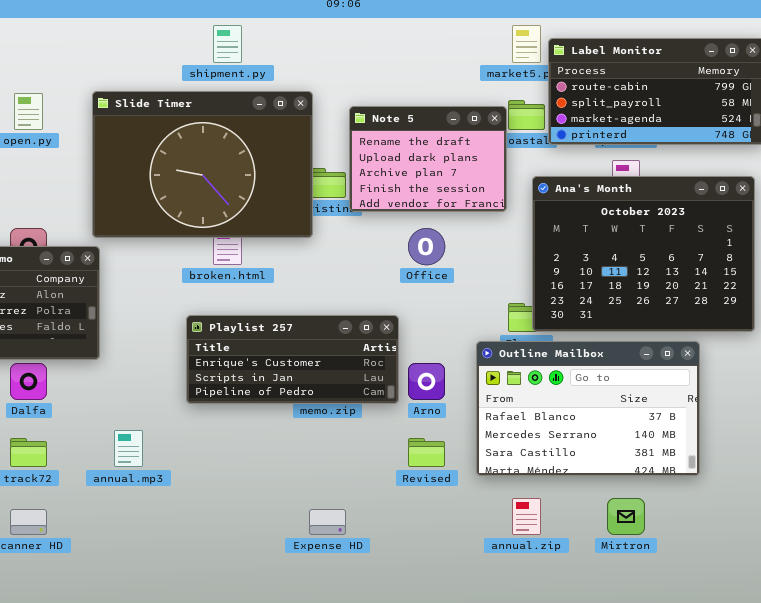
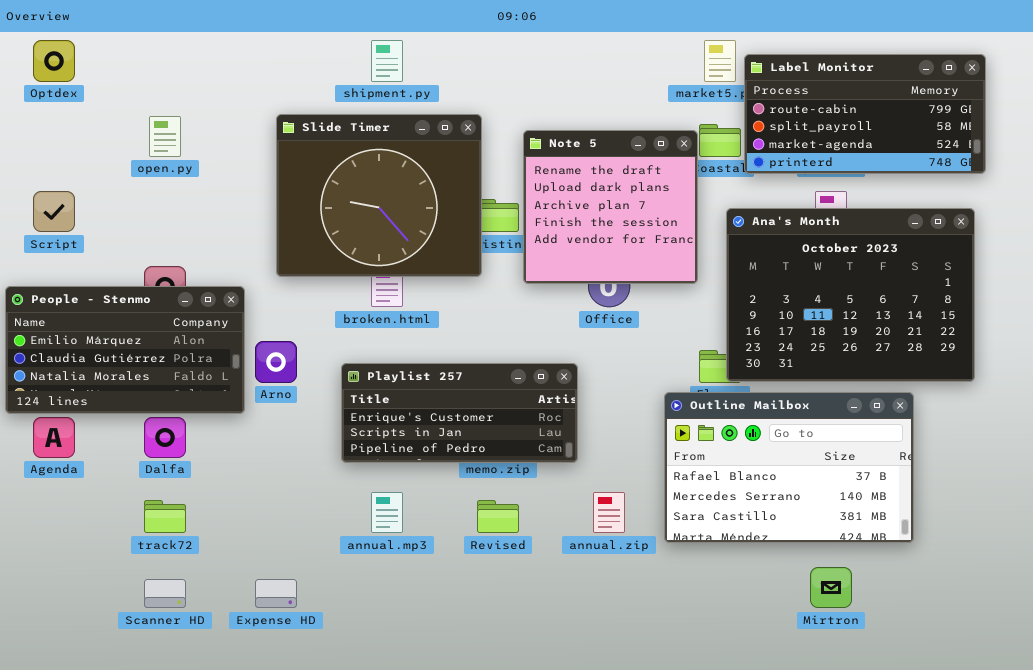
Slide Timer: [92,91,313,238] -> [276,114,482,277], resized
Note 5: [349,106,507,212] -> [523,130,698,284], resized
Arno: [408,363,445,400] -> [255,341,297,383], moved
annual.mp3: [114,430,143,467] -> [371,492,403,533], moved
Revised: [408,438,445,467] -> [477,500,519,533], moved
annual.zip: [512,498,541,535] -> [593,492,625,533], moved
Expense HD: [309,509,346,535] -> [255,579,297,608], moved

